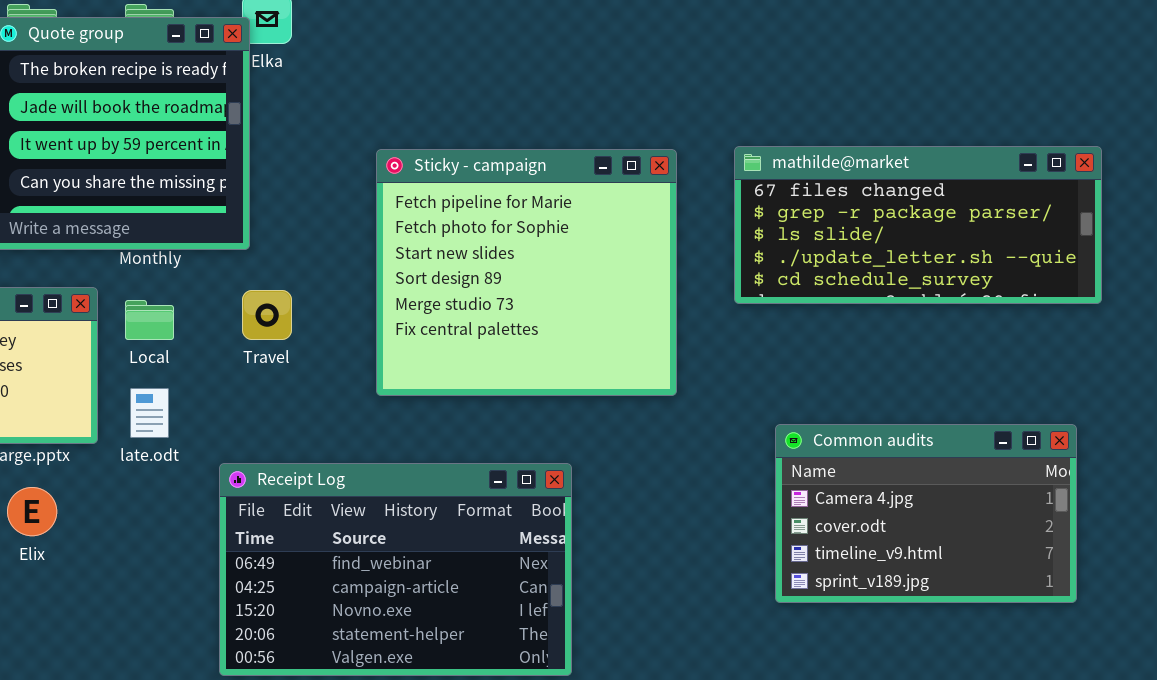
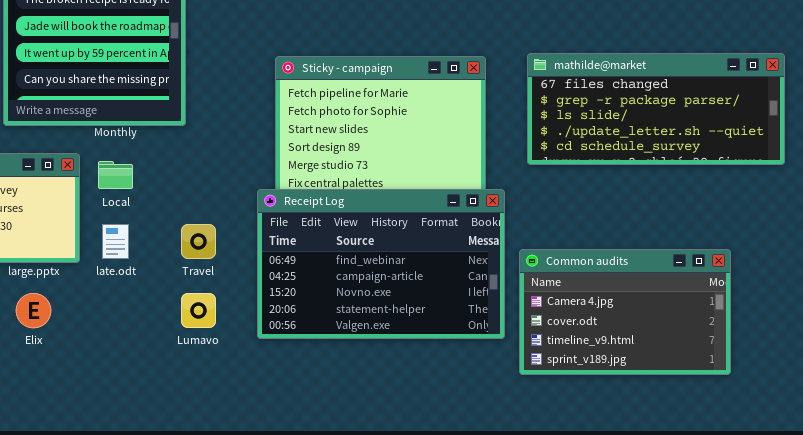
Travel: [242,290,292,340] -> [181,224,216,259], moved
Common audits: [775,424,1077,603] -> [519,249,731,375], moved
Receipt Log: [219,463,572,676] -> [257,189,505,339], moved

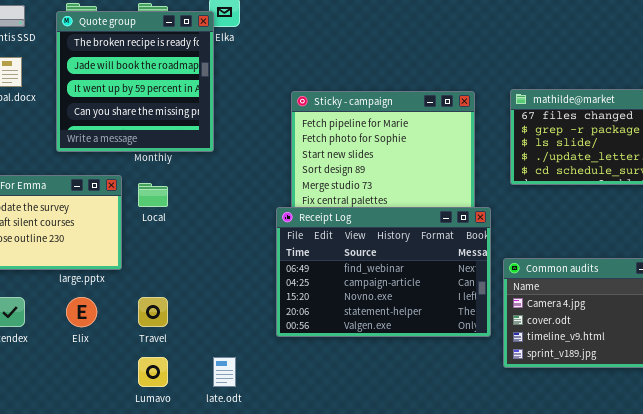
late.odt: [102,224,129,259] -> [213,357,236,387], moved
Travel: [181,224,216,259] -> [138,297,168,327], moved
Lumavo: [181,293,216,328] -> [138,357,168,387], moved

